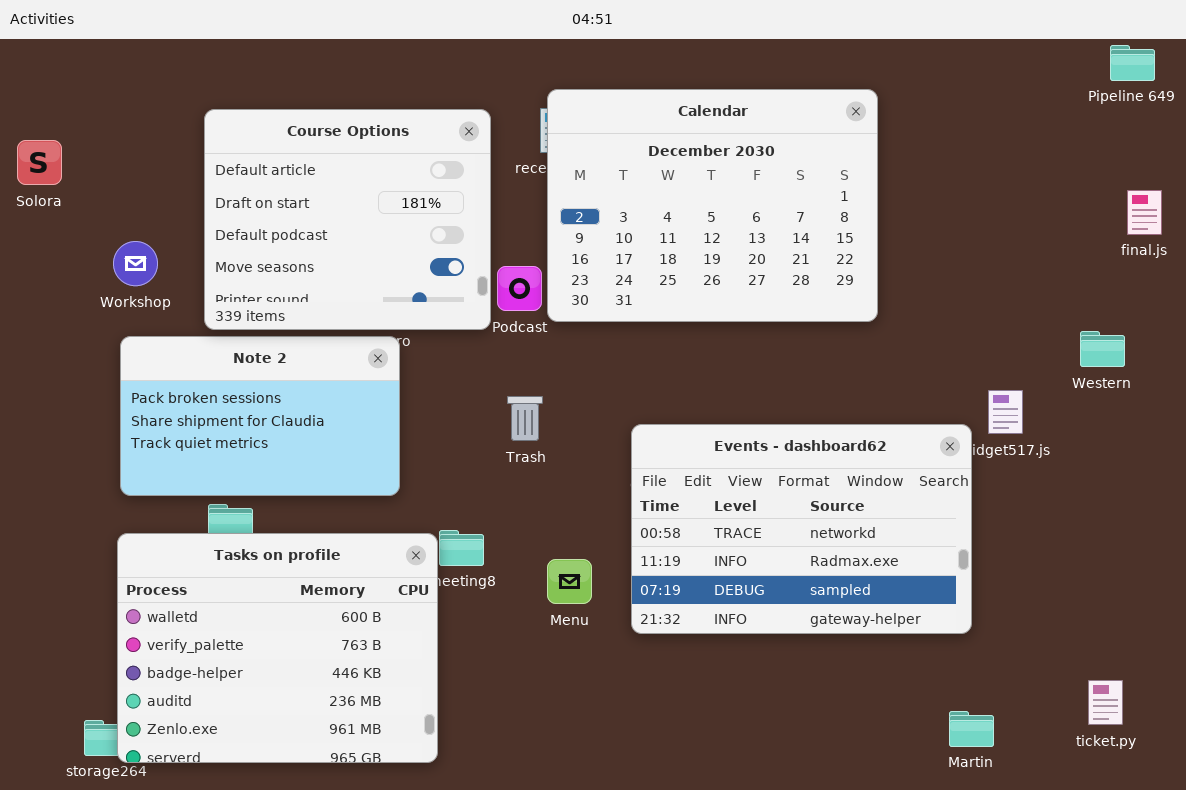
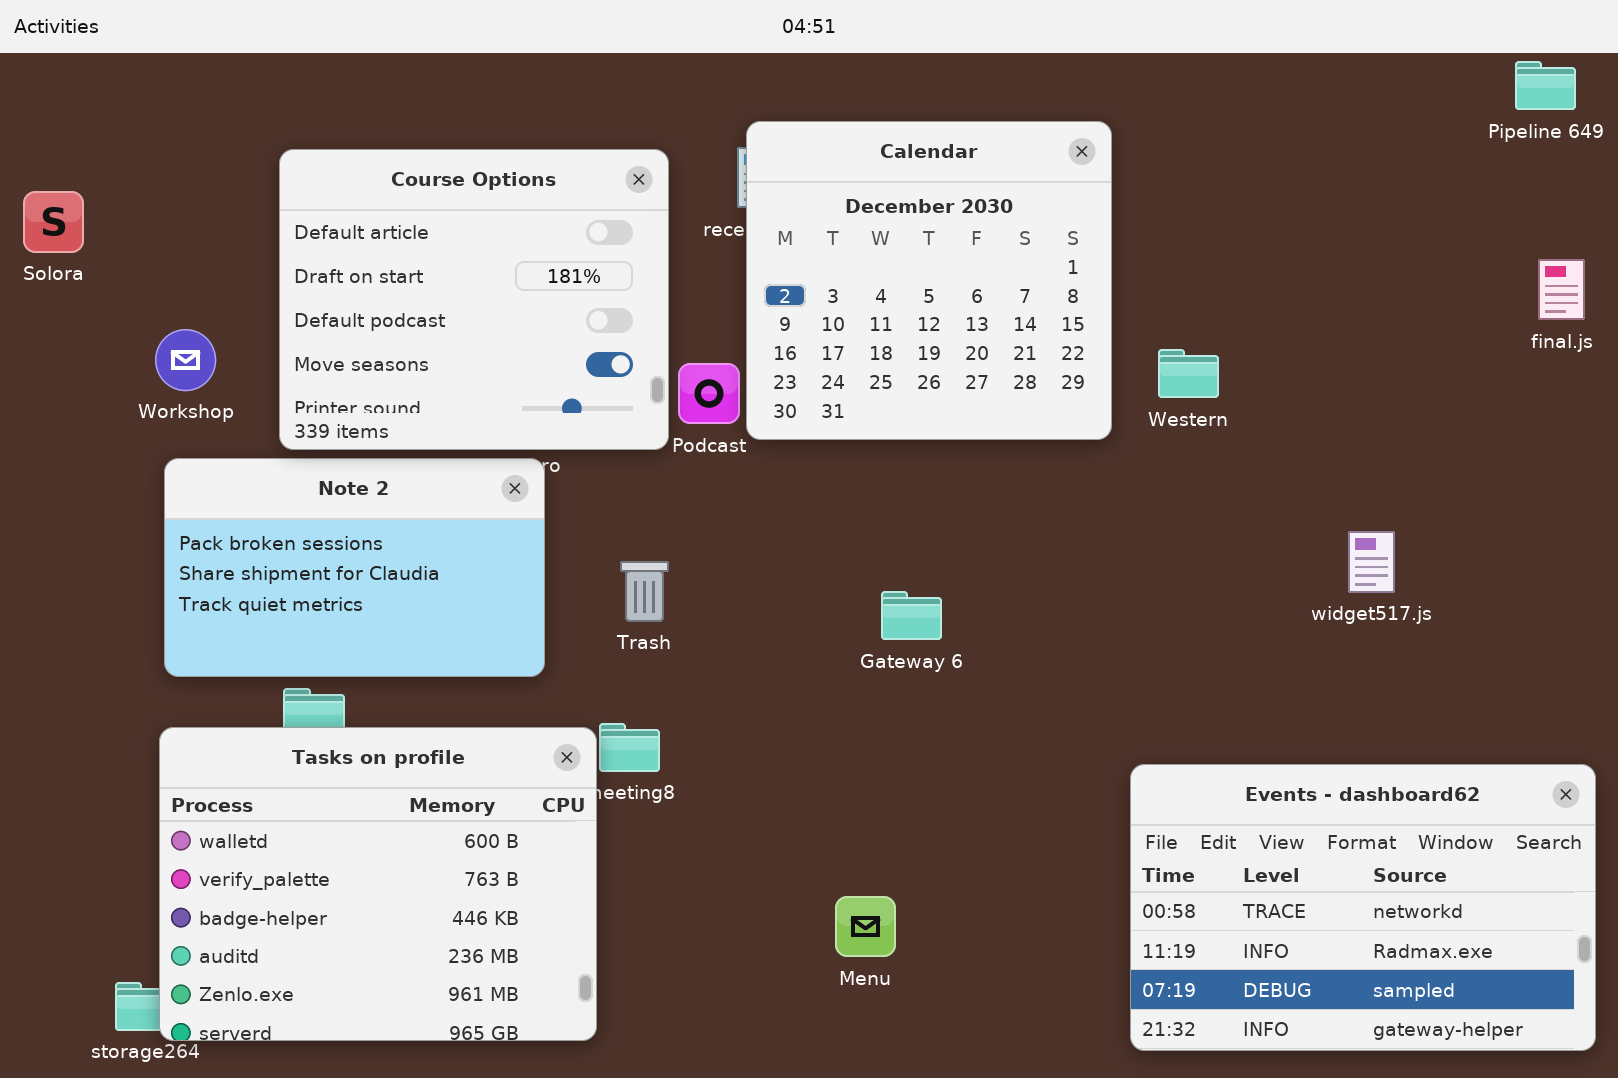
Calendar: [547,89,878,322] -> [746,121,1112,440], resized
Western: [1080,331,1125,367] -> [1158,349,1219,398], moved
Trash: [507,396,543,441] -> [620,561,669,622], moved
Events - dashboard62: [631,424,972,634] -> [1130,764,1596,1051], moved
Menu: [547,559,592,604] -> [835,896,896,957], moved

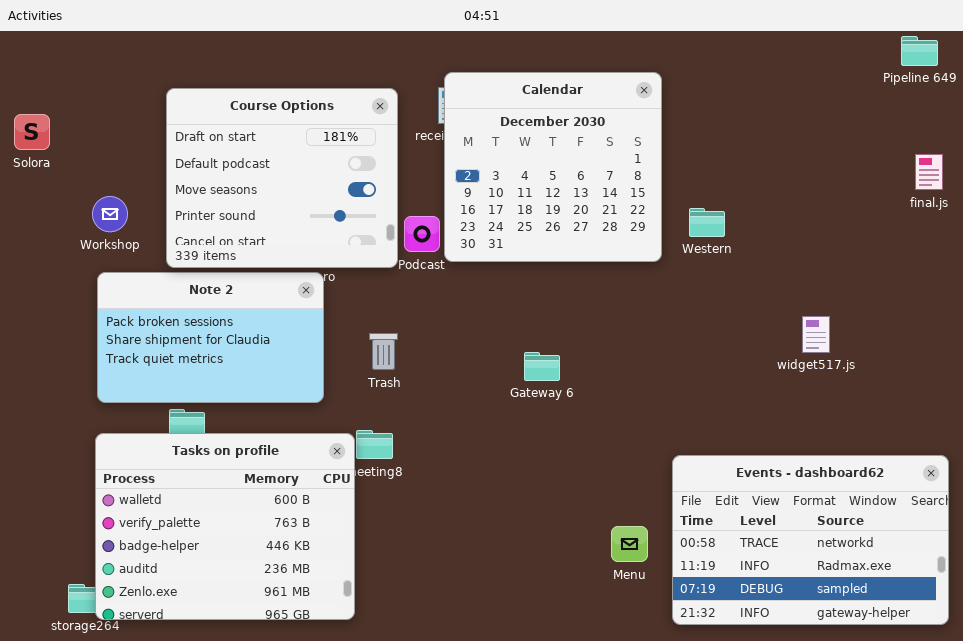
Course Options: [279,149,669,450] -> [166,88,398,268], scrolled down 1 row
Menu: [835,896,896,957] -> [611,526,648,562], moved

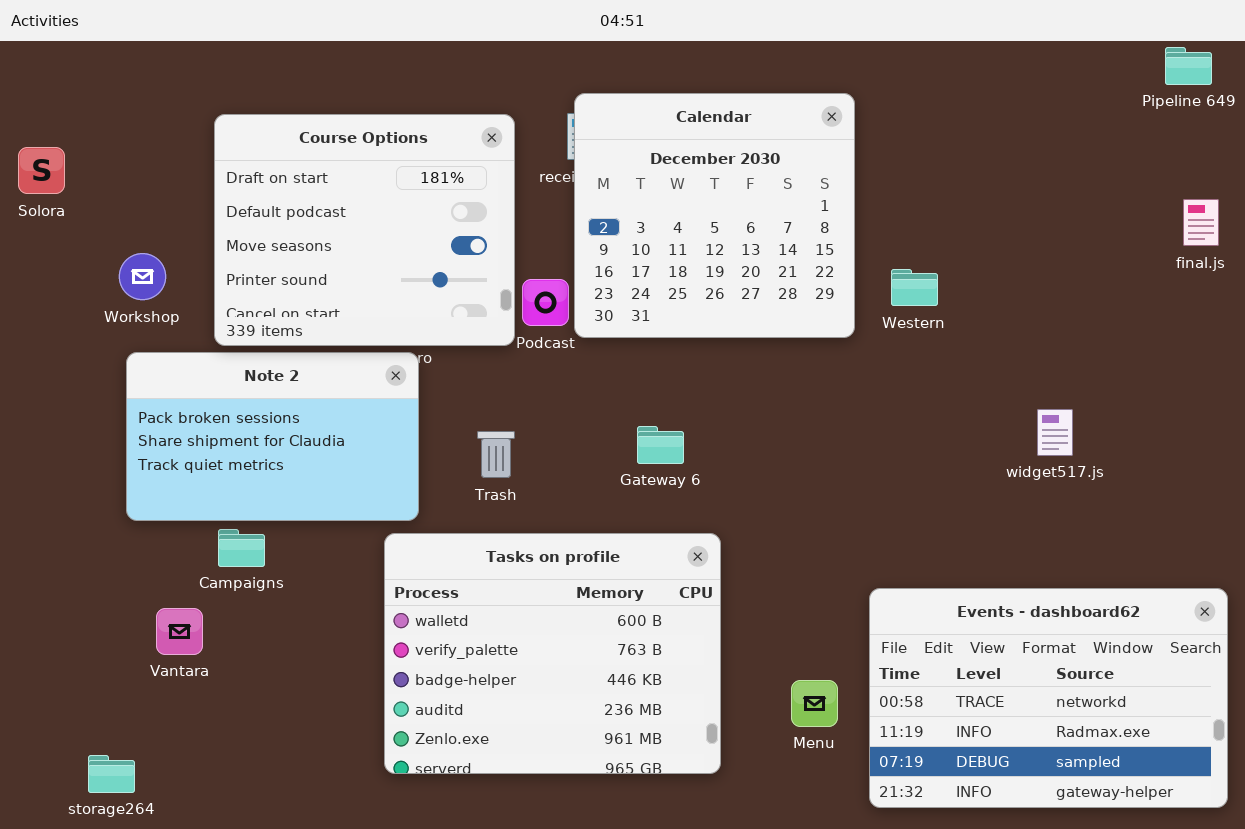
Gateway 6: [524,352,560,381] -> [637,426,684,464], moved
Tasks on profile: [95,433,355,620] -> [384,533,721,774], moved

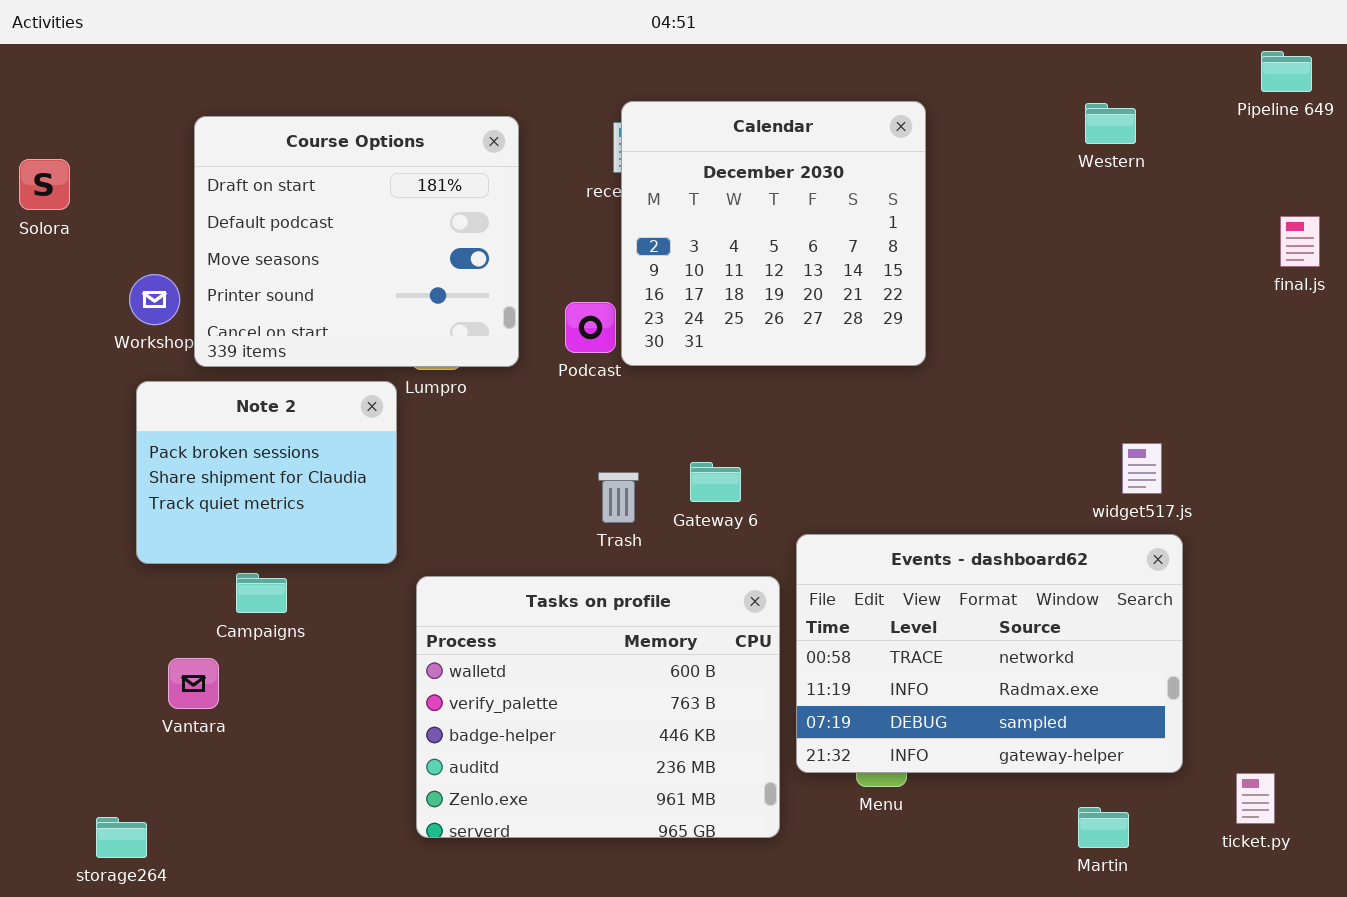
Course Options: [214,114,515,346] -> [194,116,519,367], moved
Western: [891,269,938,306] -> [1085,103,1136,144], moved
Note 2: [126,352,419,521] -> [136,381,397,564], resized
Trash: [477,431,515,478] -> [598,472,639,523], moved
Events - dashboard62: [869,588,1228,808] -> [796,534,1183,773], moved

